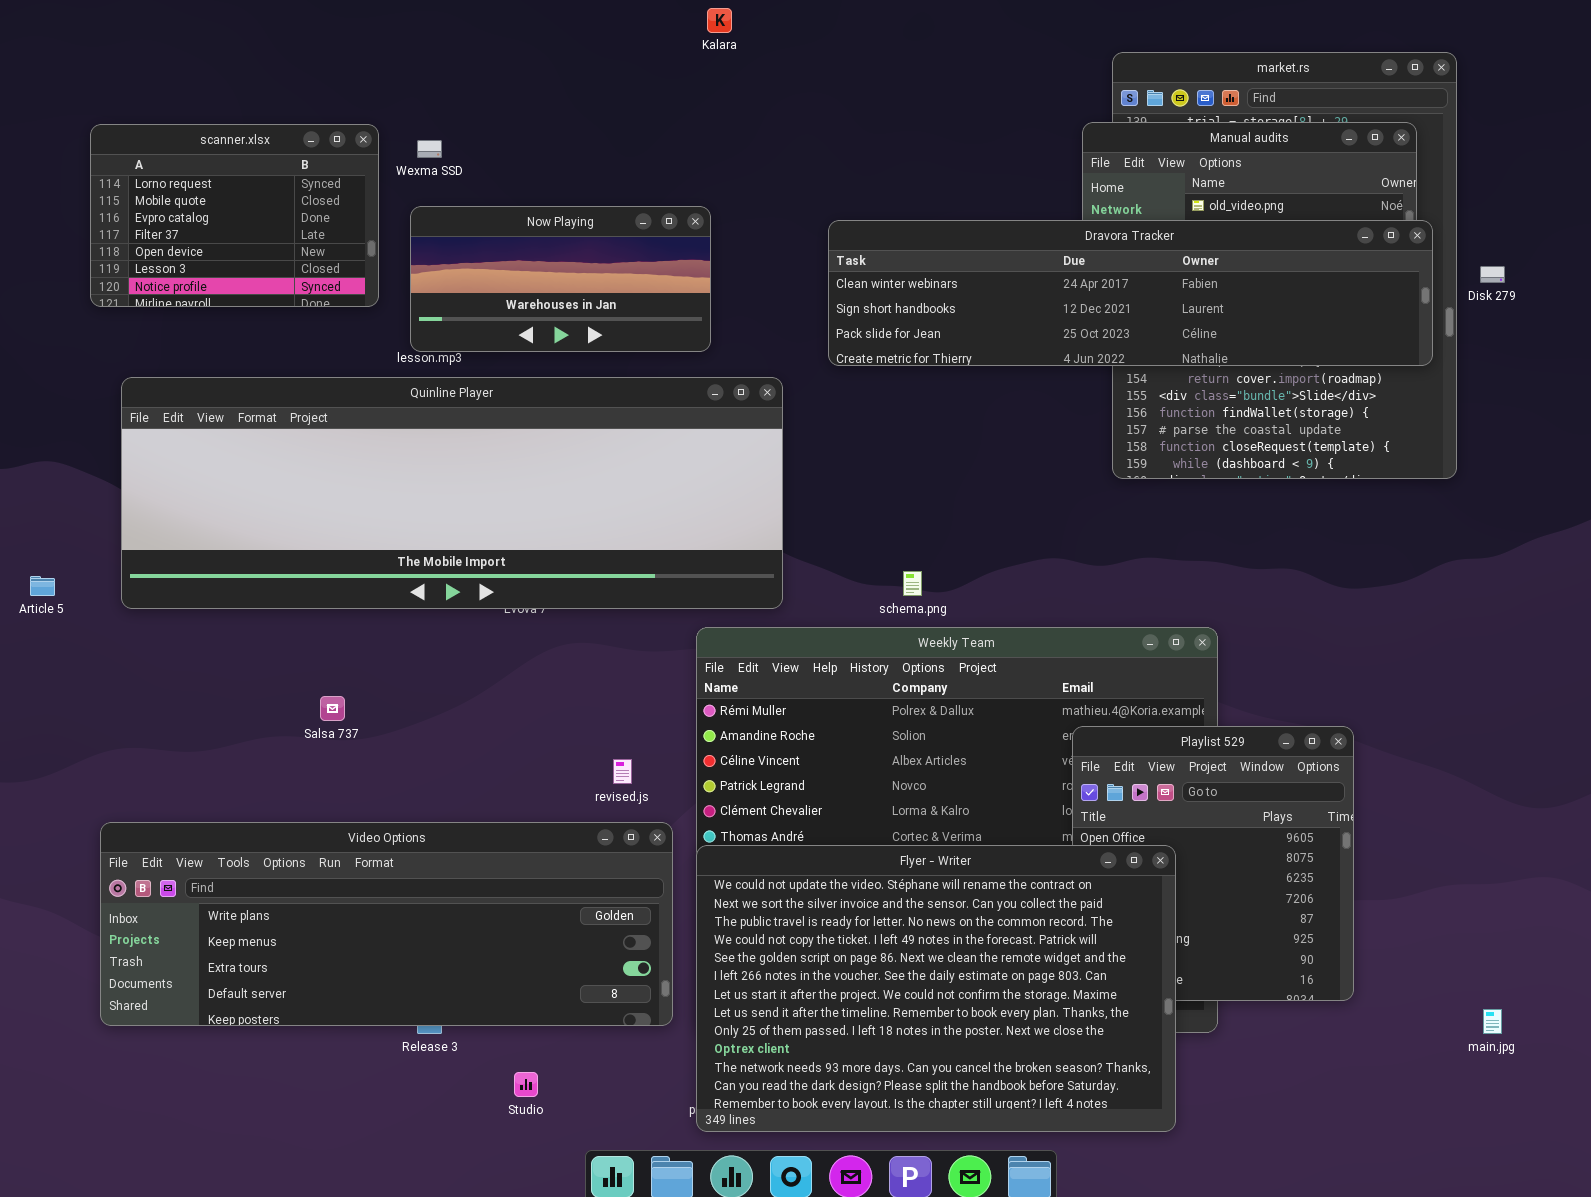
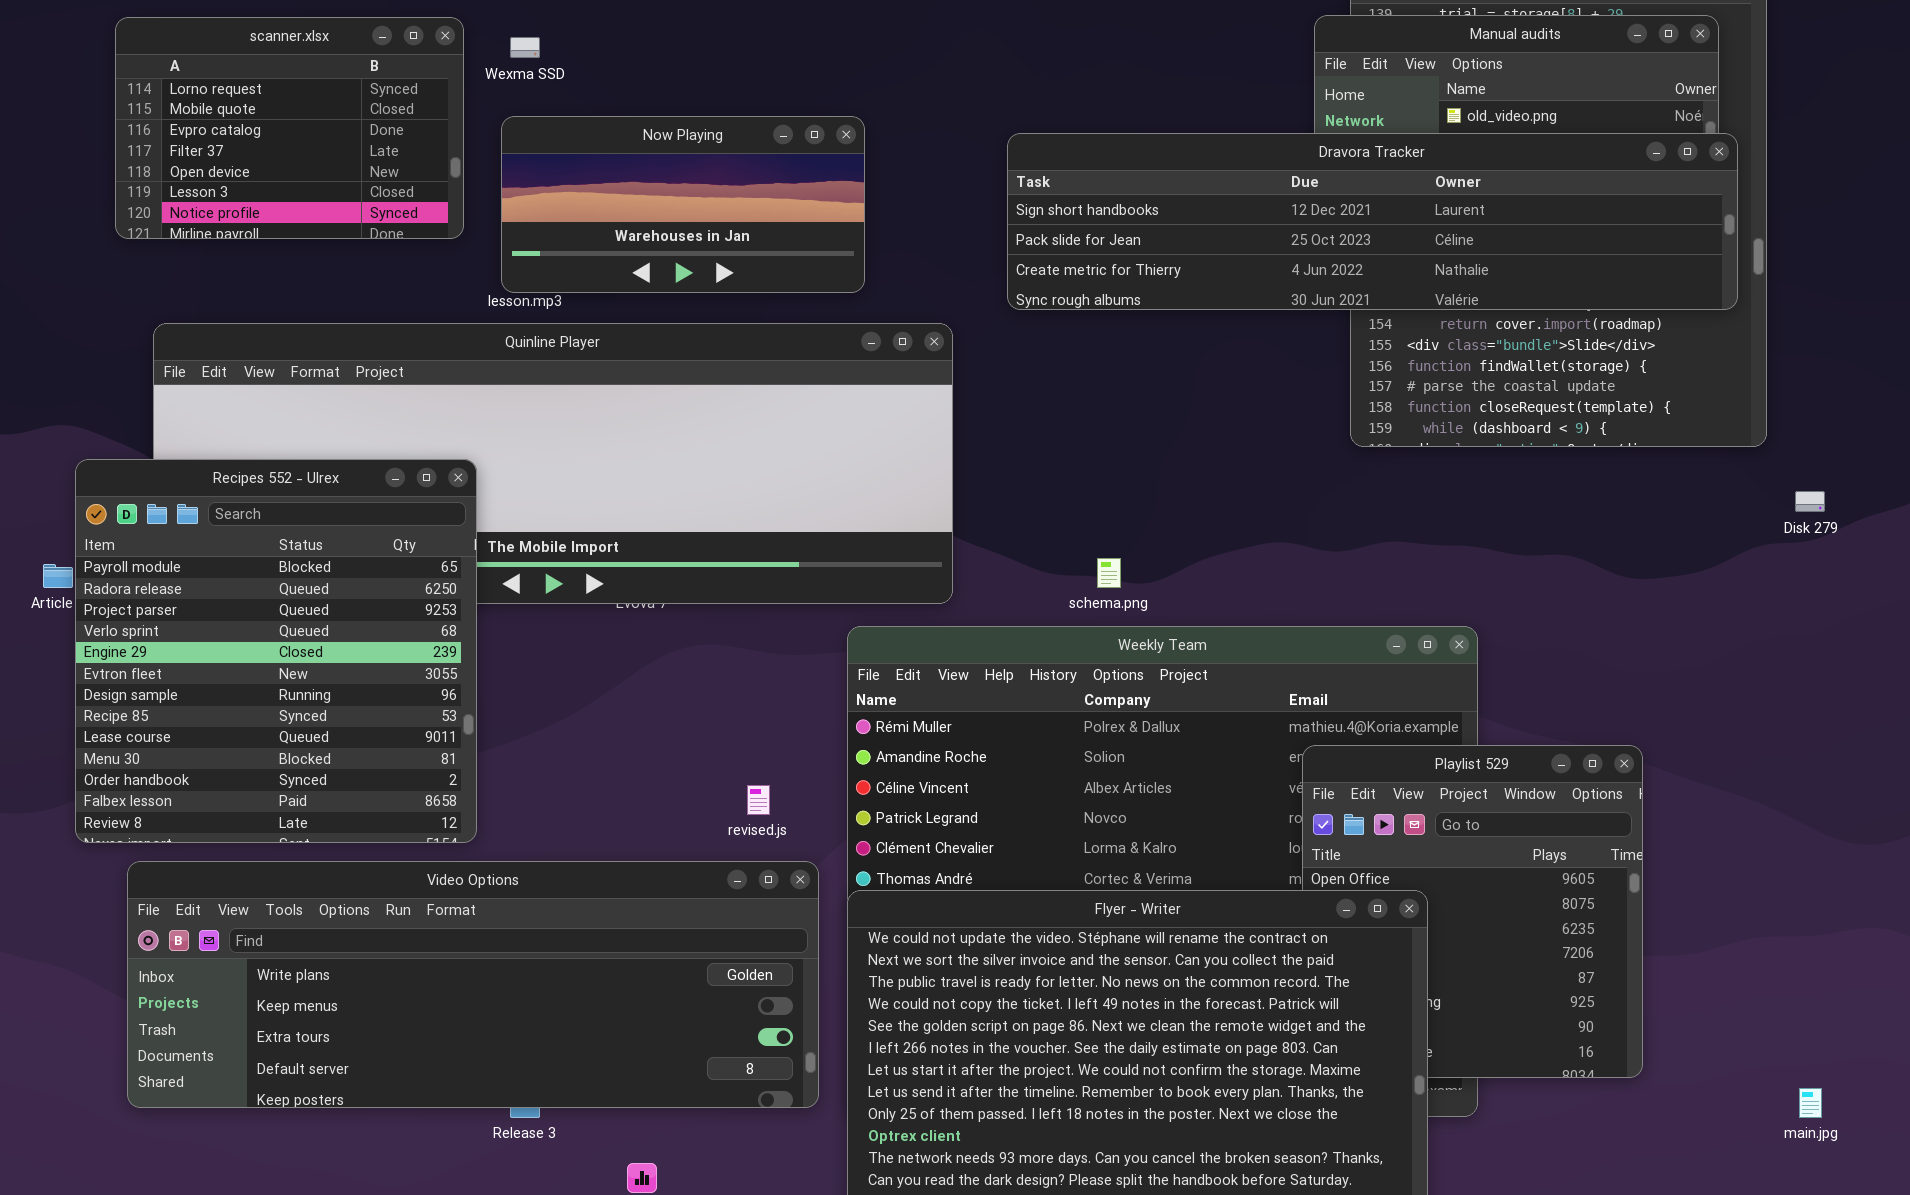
Dravora Tracker: [828,220,1433,366] -> [1007,133,1738,310], scrolled down 1 row
Disk 279: [1480,266,1505,283] -> [1795,491,1825,512], moved
Recipes 552 - Ulrex: none -> [75,459,477,843], opened

